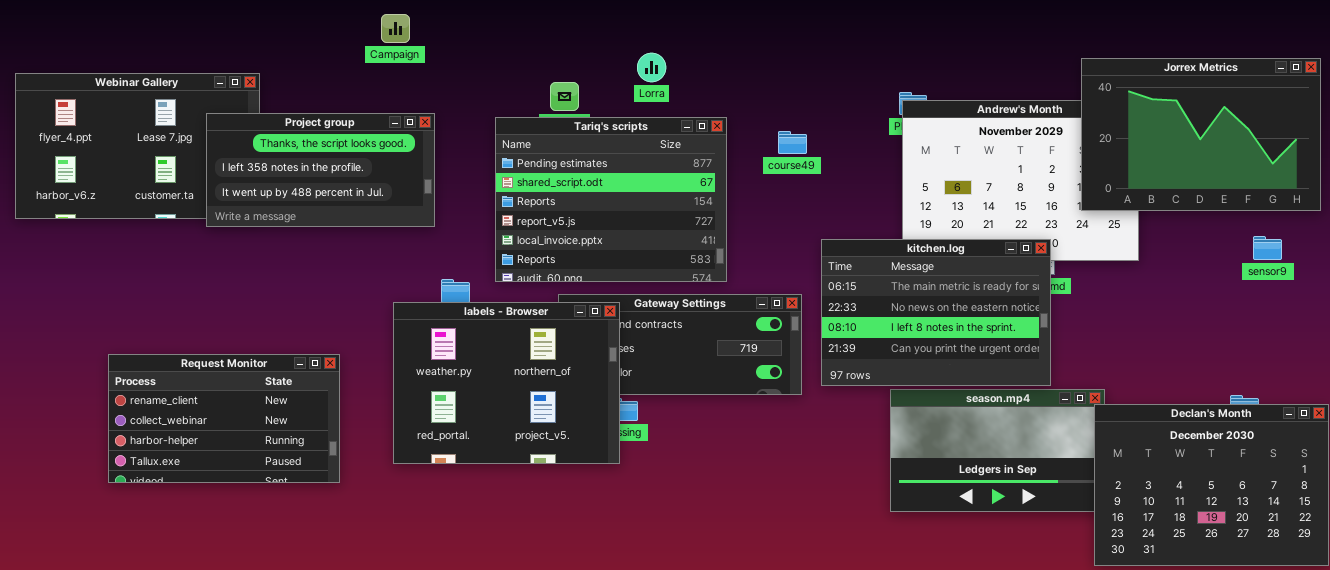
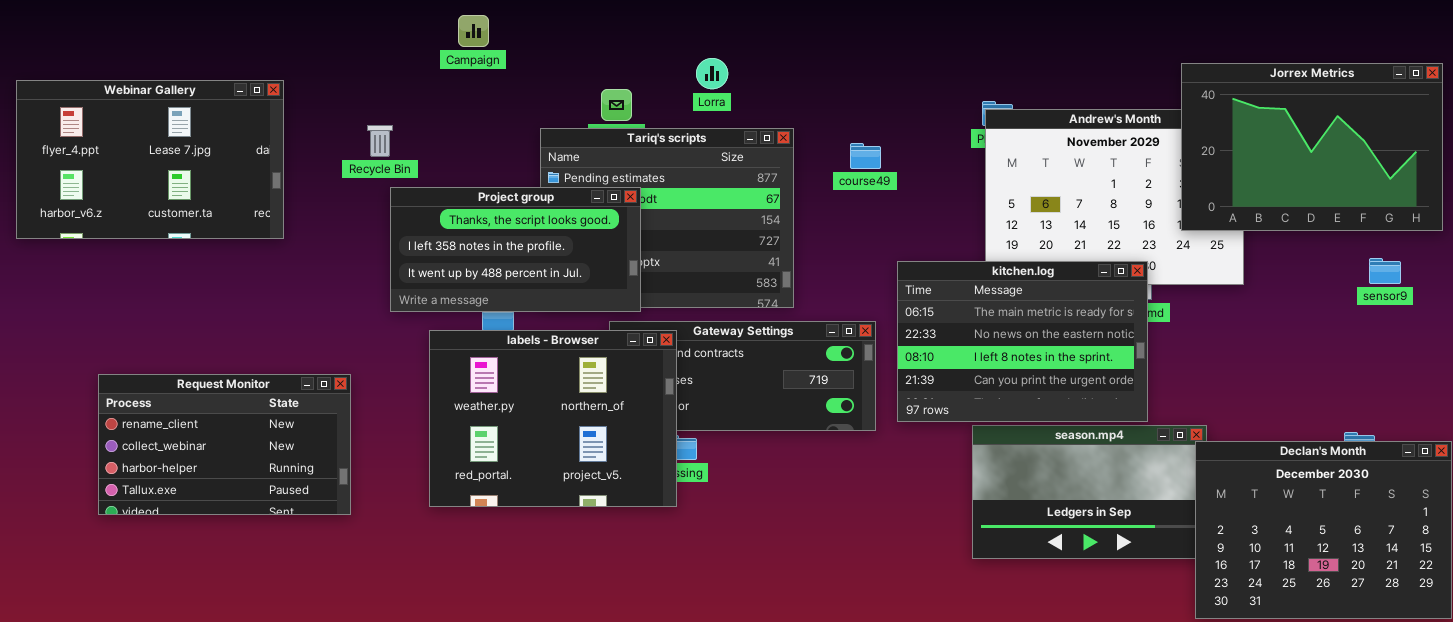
Campaign: [381,14,410,43] -> [458,15,489,47], moved
Project group: [206,113,435,227] -> [390,187,641,312], moved
Request Monitor: [108,354,340,483] -> [98,374,351,515], moved

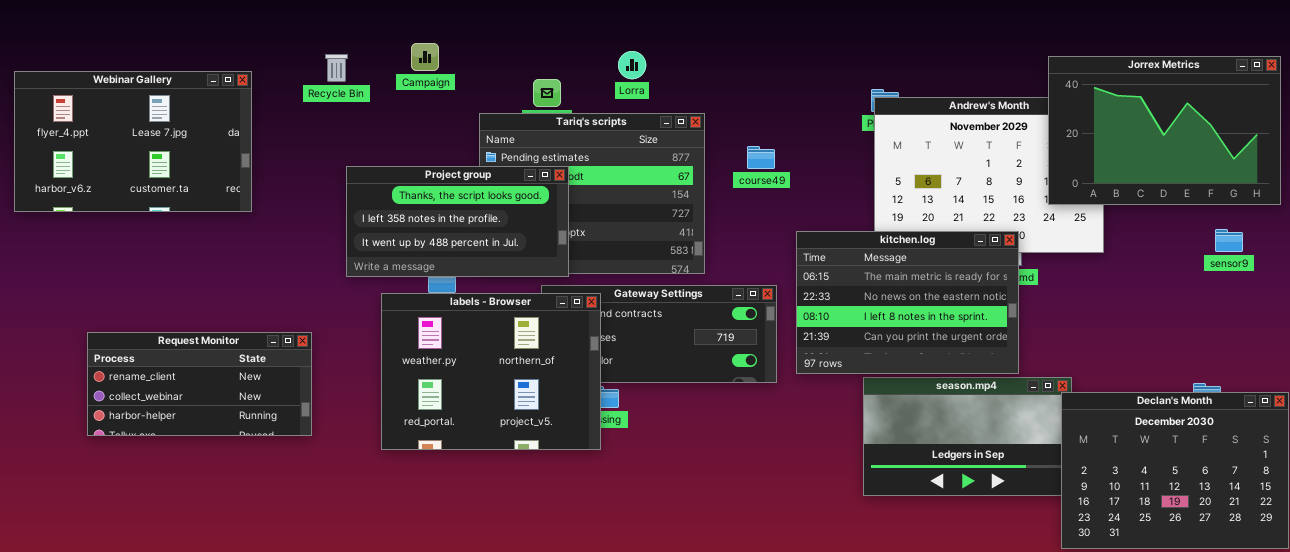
Campaign: [458,15,489,47] -> [411,43,439,71], moved
Recycle Bin: [367,125,393,157] -> [325,54,348,82], moved
course49: [850,143,881,169] -> [747,146,775,169], moved
Request Monitor: [98,374,351,515] -> [87,332,312,436], resized

